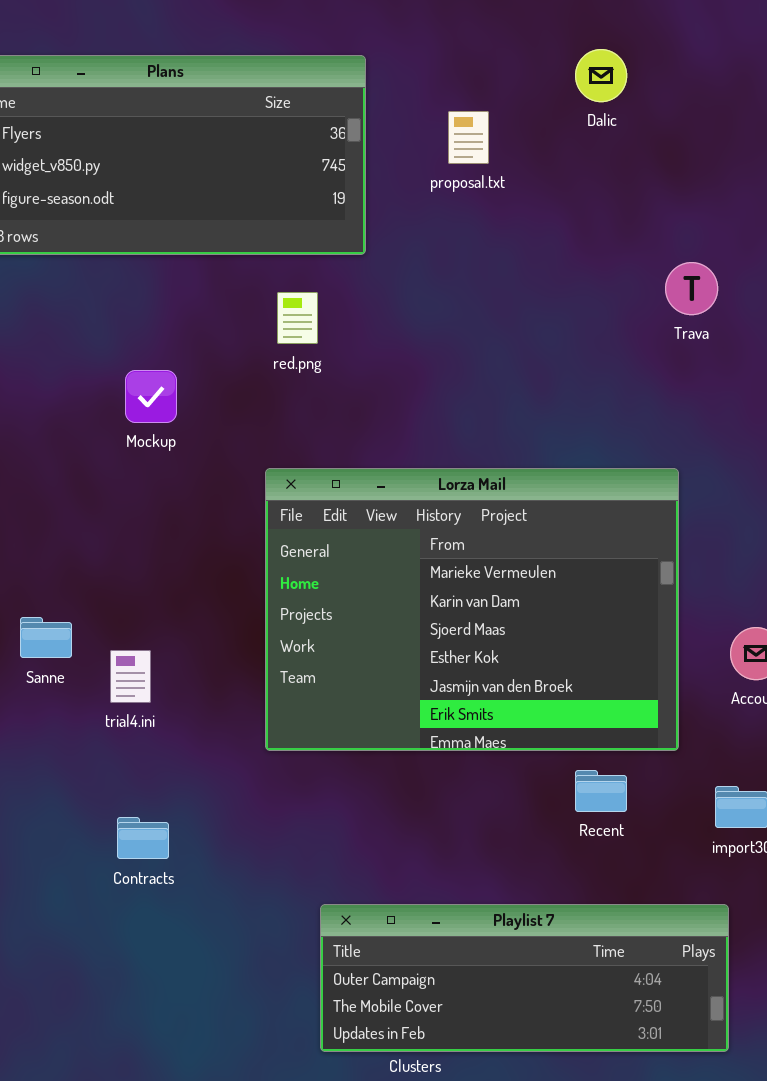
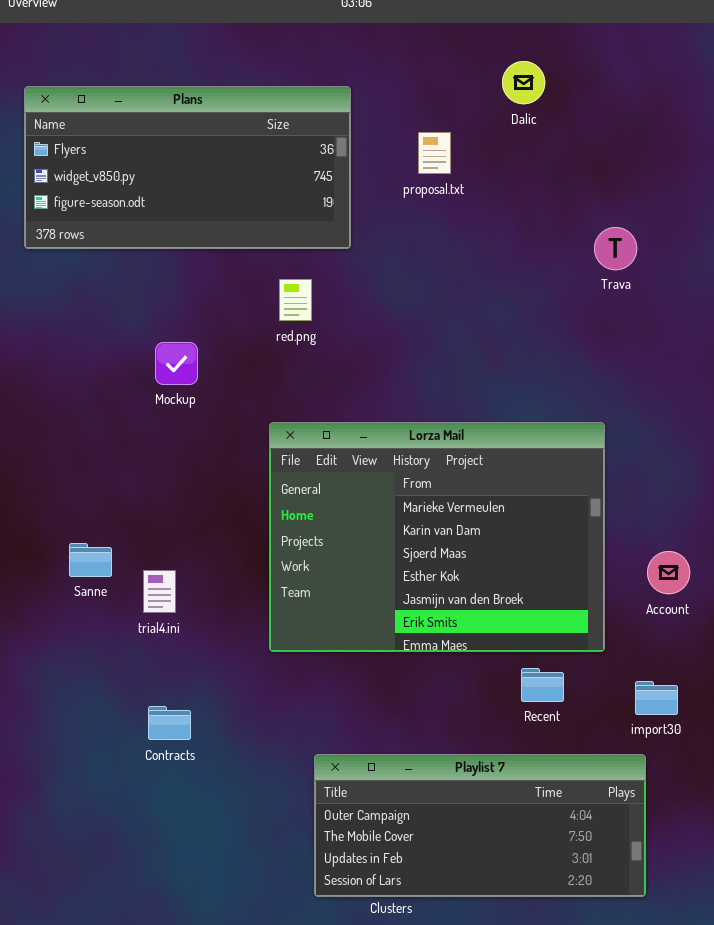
Dalic: [575,49,627,102] -> [502,61,545,104], moved
Trava: [665,262,718,315] -> [594,227,637,270], moved
Playlist 7: [320,904,729,1052] -> [314,754,646,897], resized

